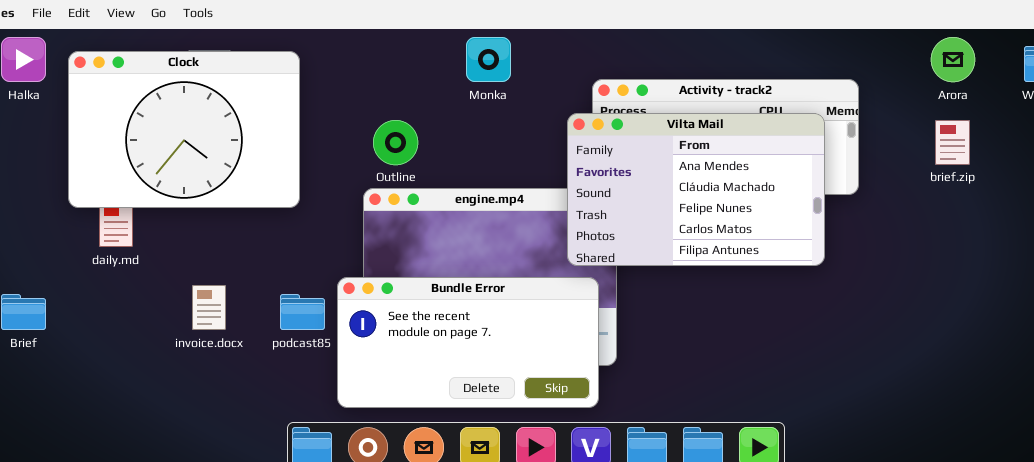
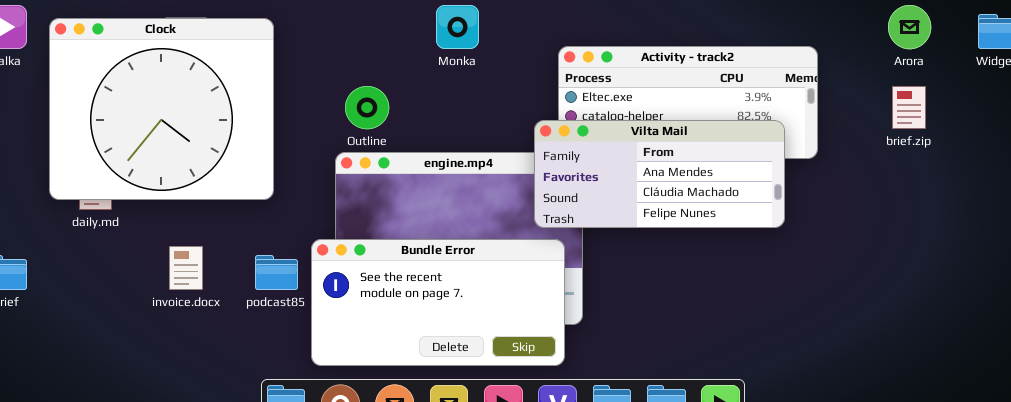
Clock: [68,51,300,208] -> [49,18,274,200], resized
Vilta Mail: [567,113,825,266] -> [534,120,785,228], resized

